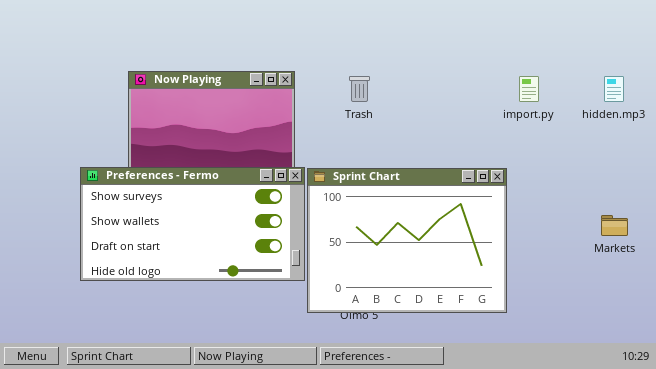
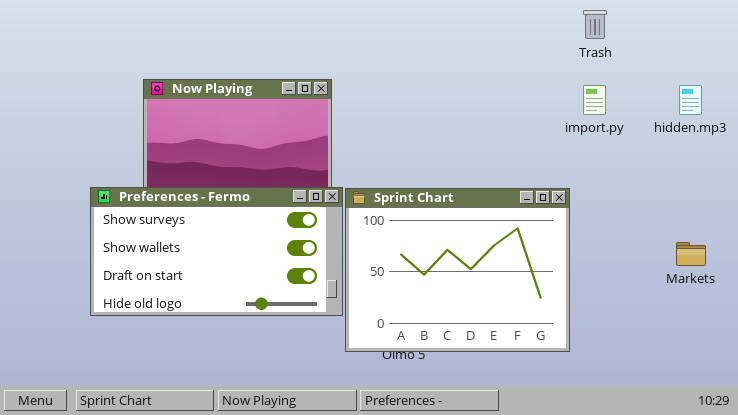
Trash: [349,76,370,102] -> [583,10,607,39], moved

